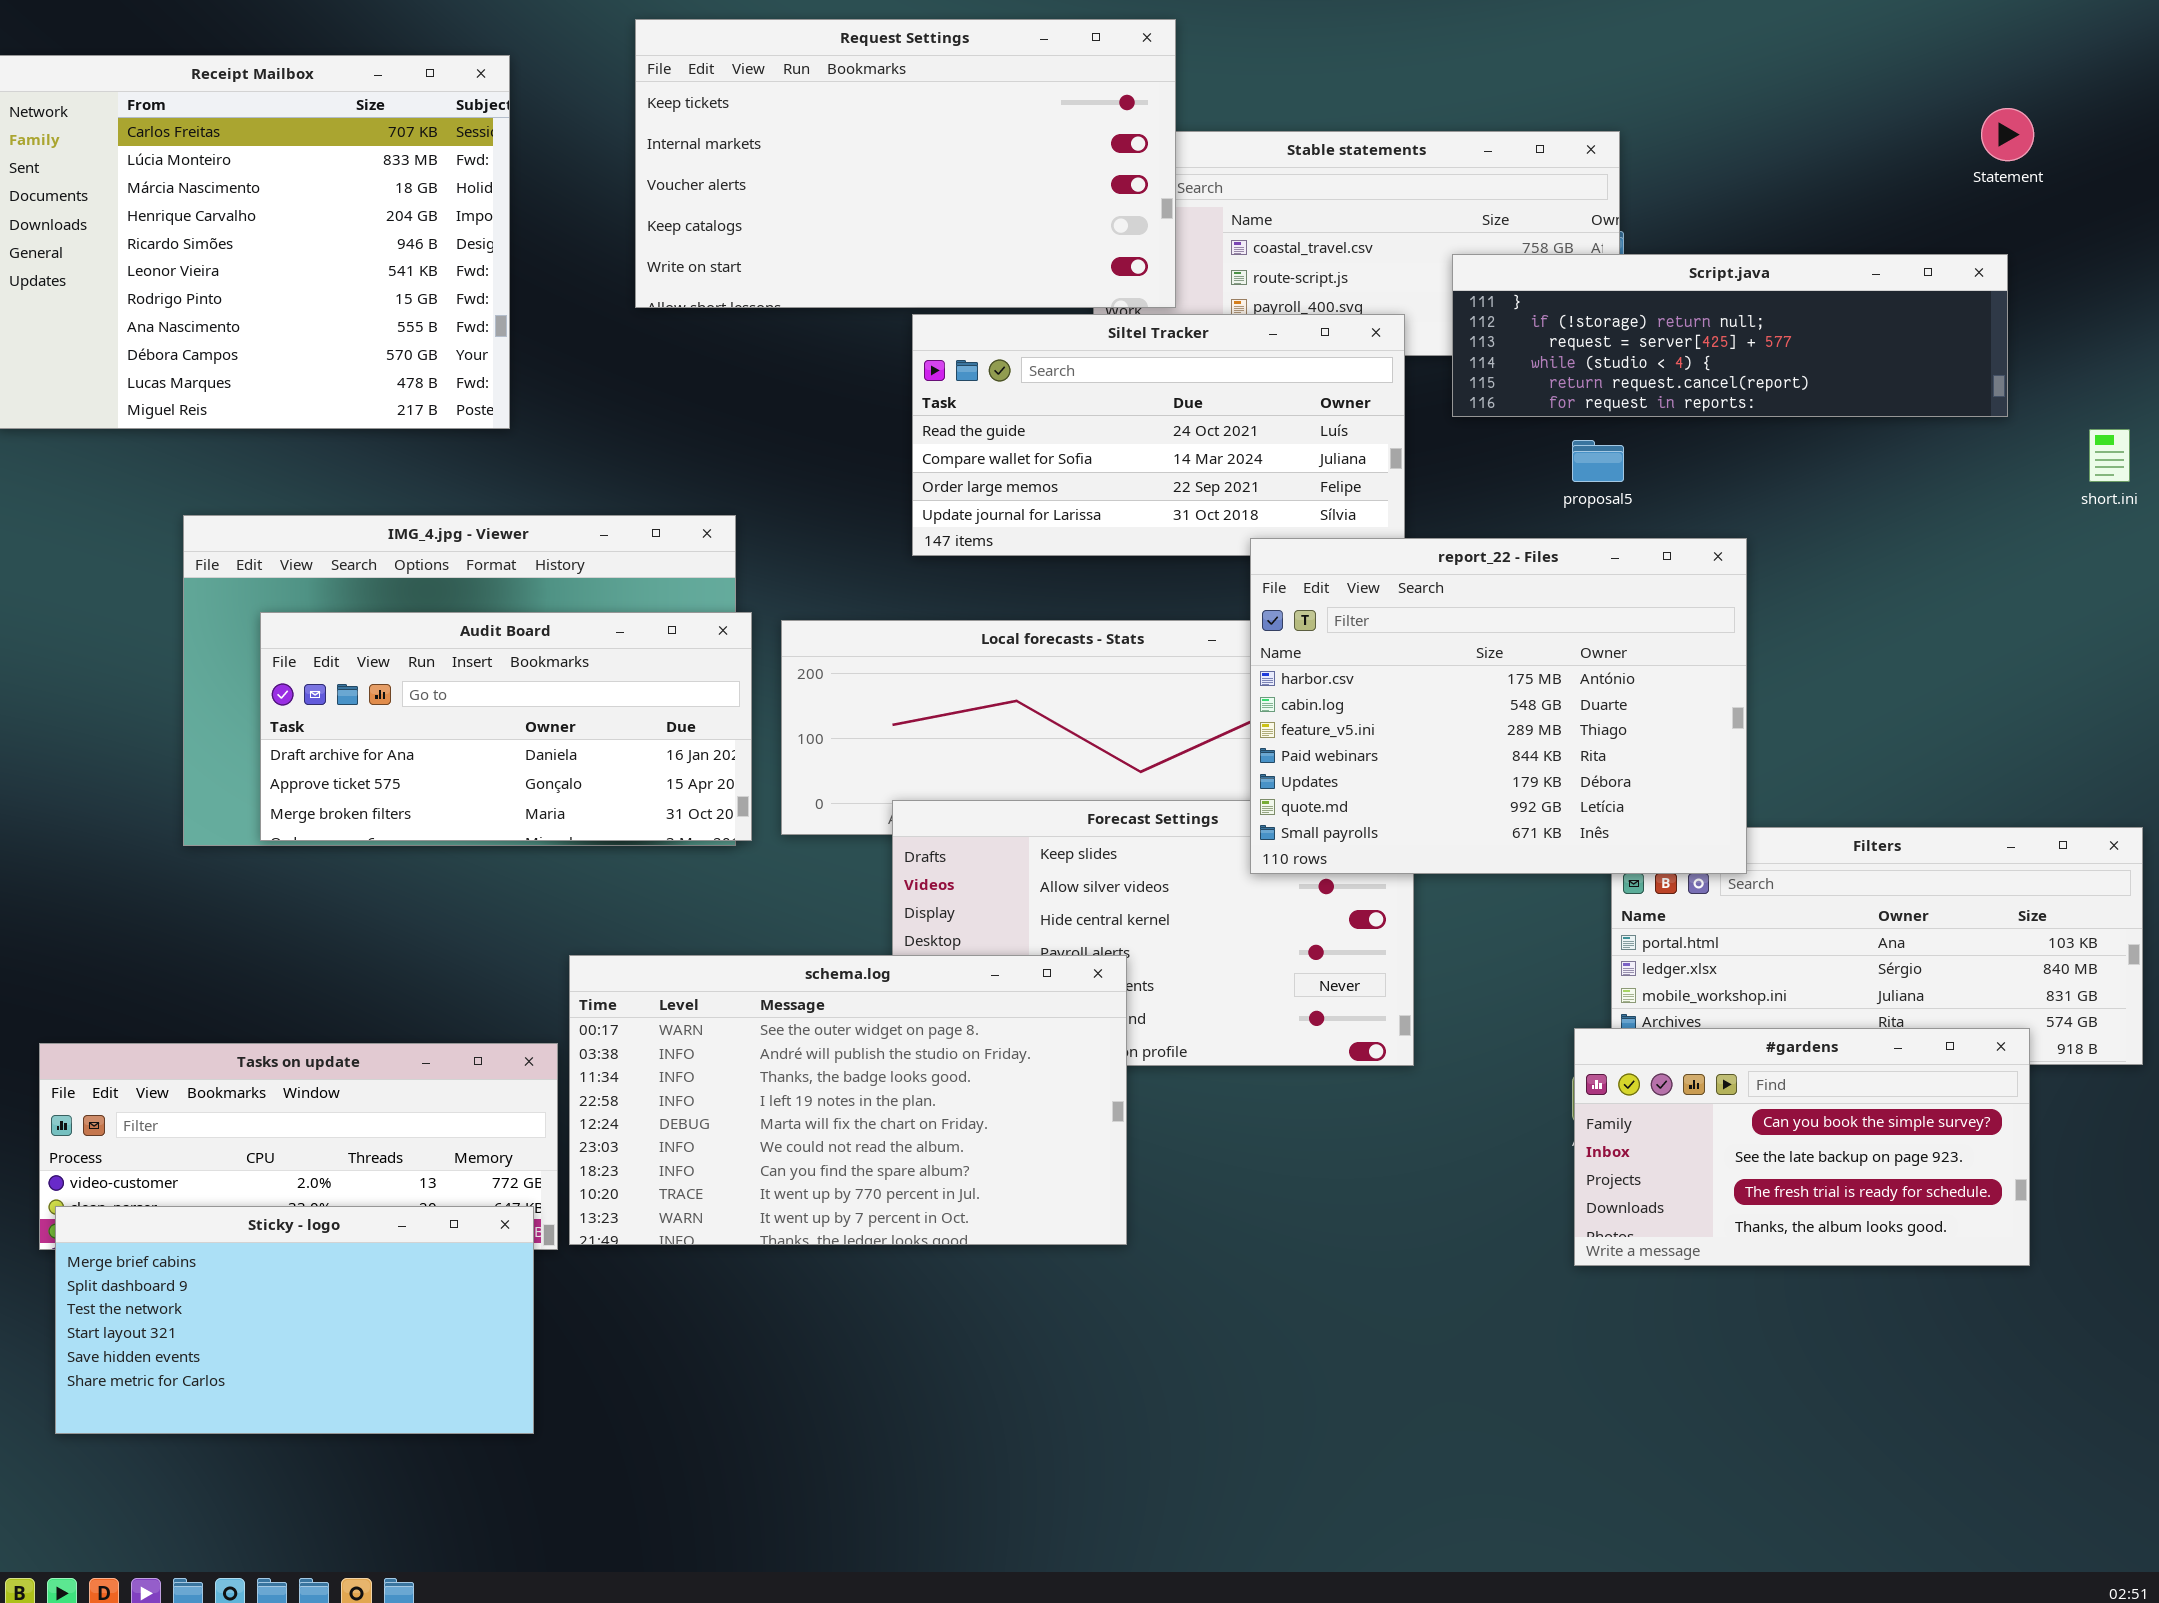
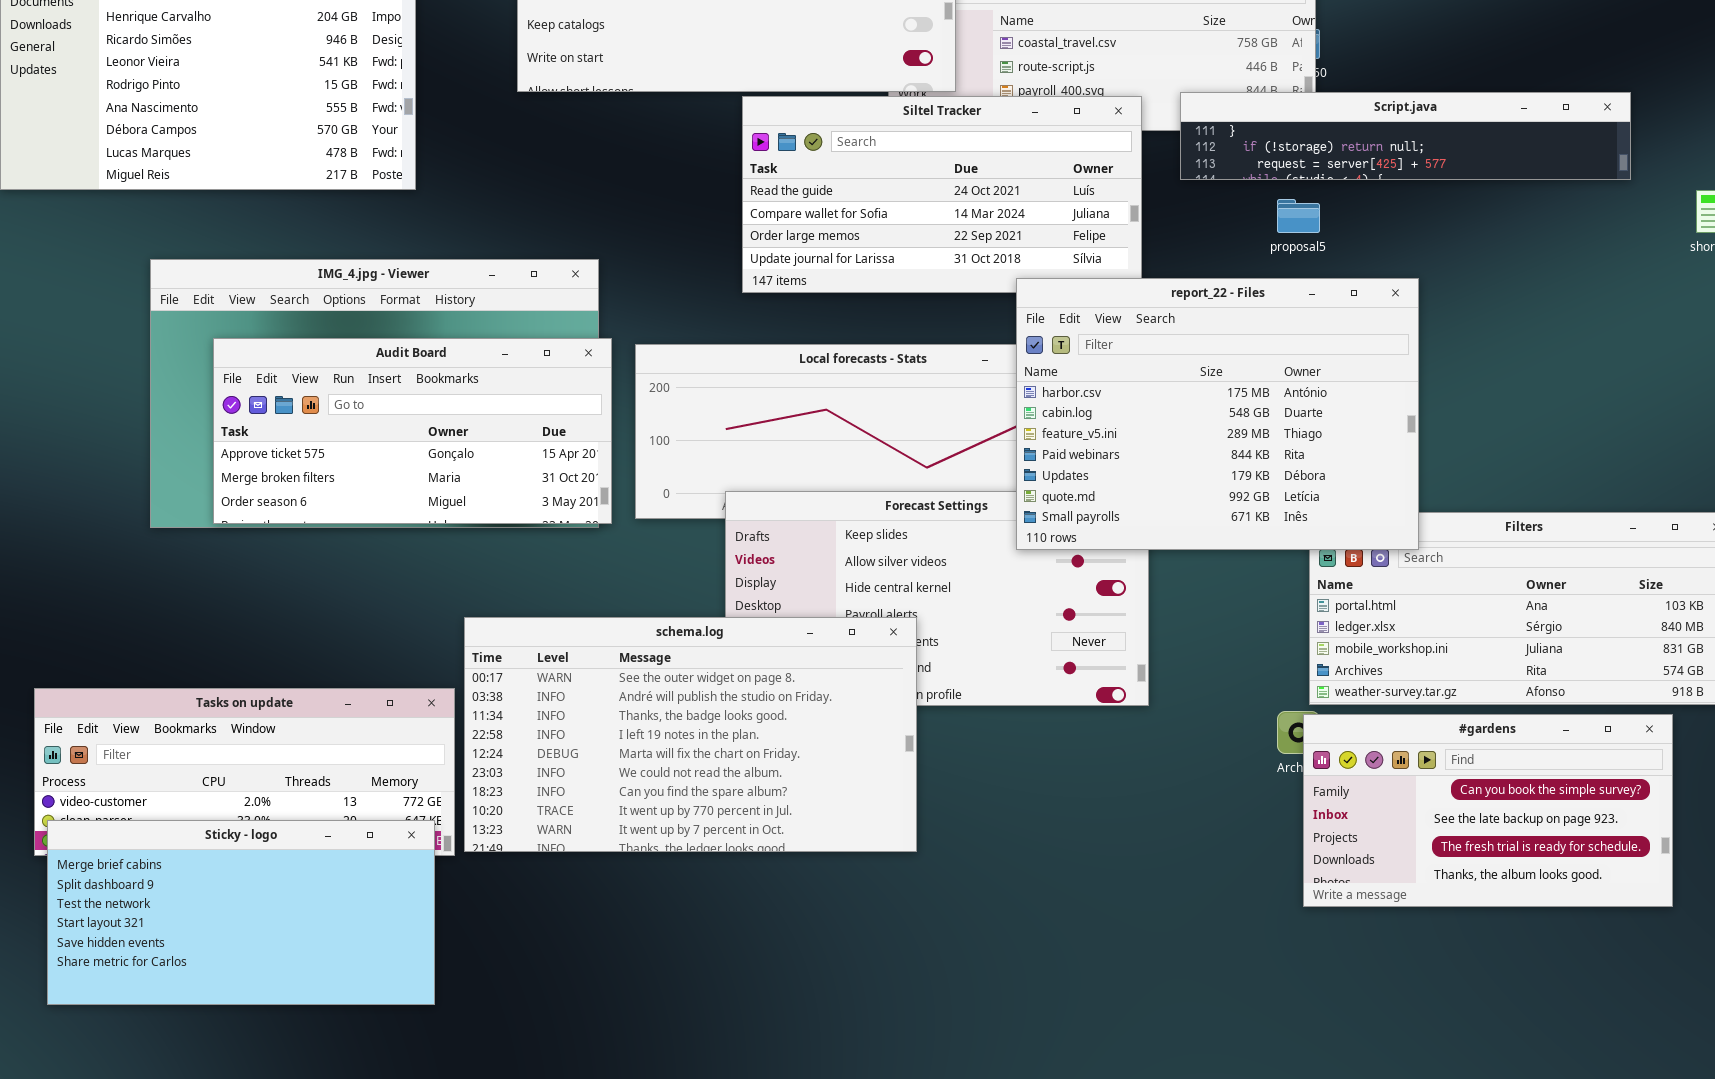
Script.java: [1452,254,2008,417] -> [1180,92,1631,180], resized
Audit Board: [260,612,752,841] -> [213,338,612,524], scrolled down 1 row
#gardens: [1574,1028,2030,1266] -> [1303,714,1673,907], moved

